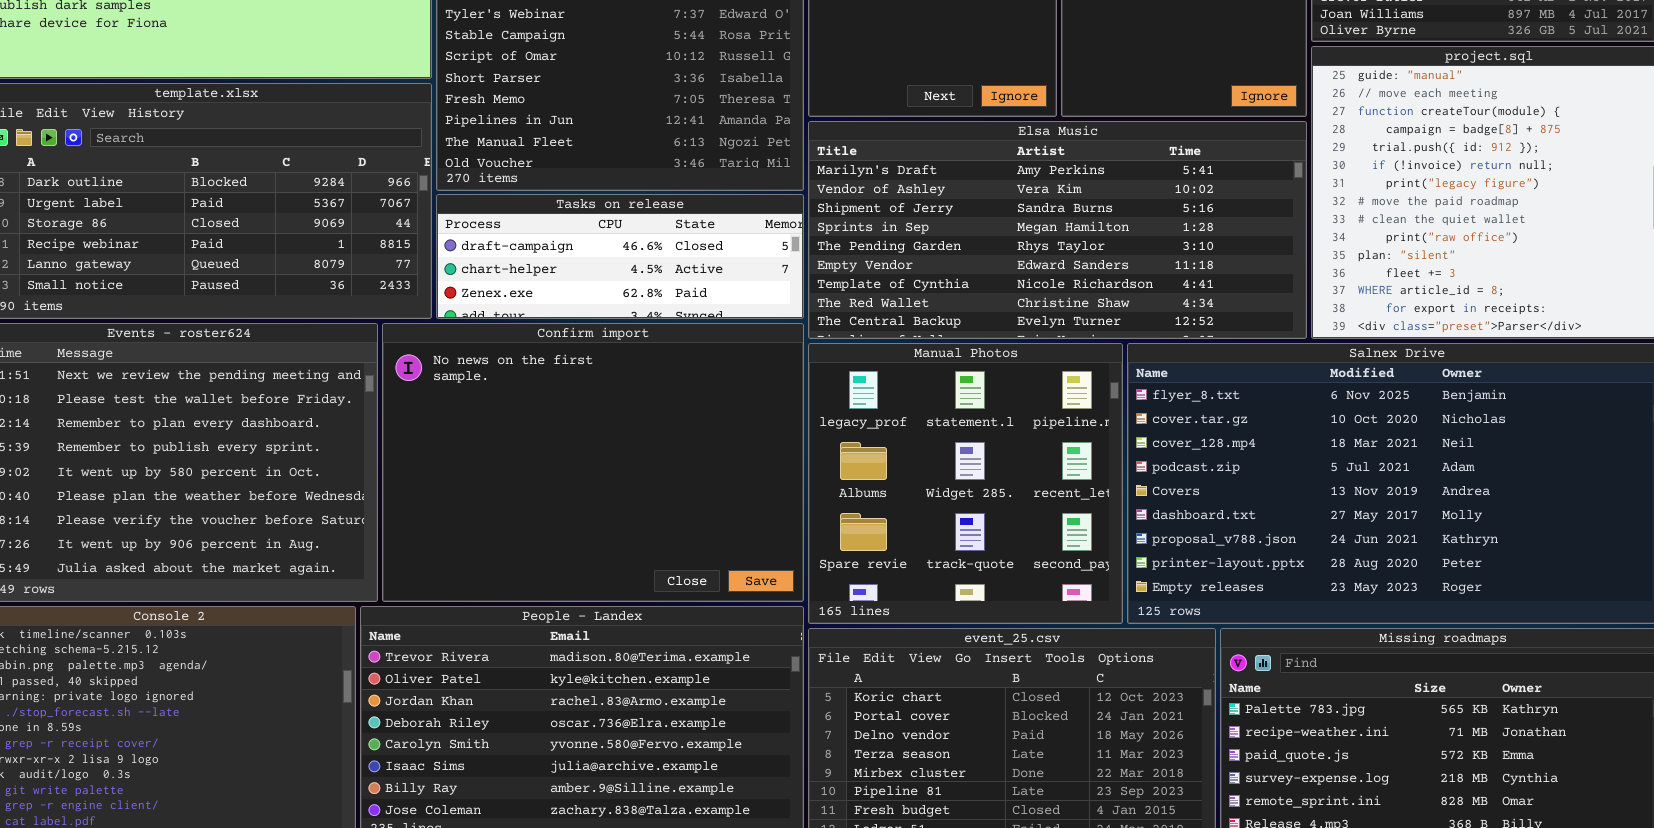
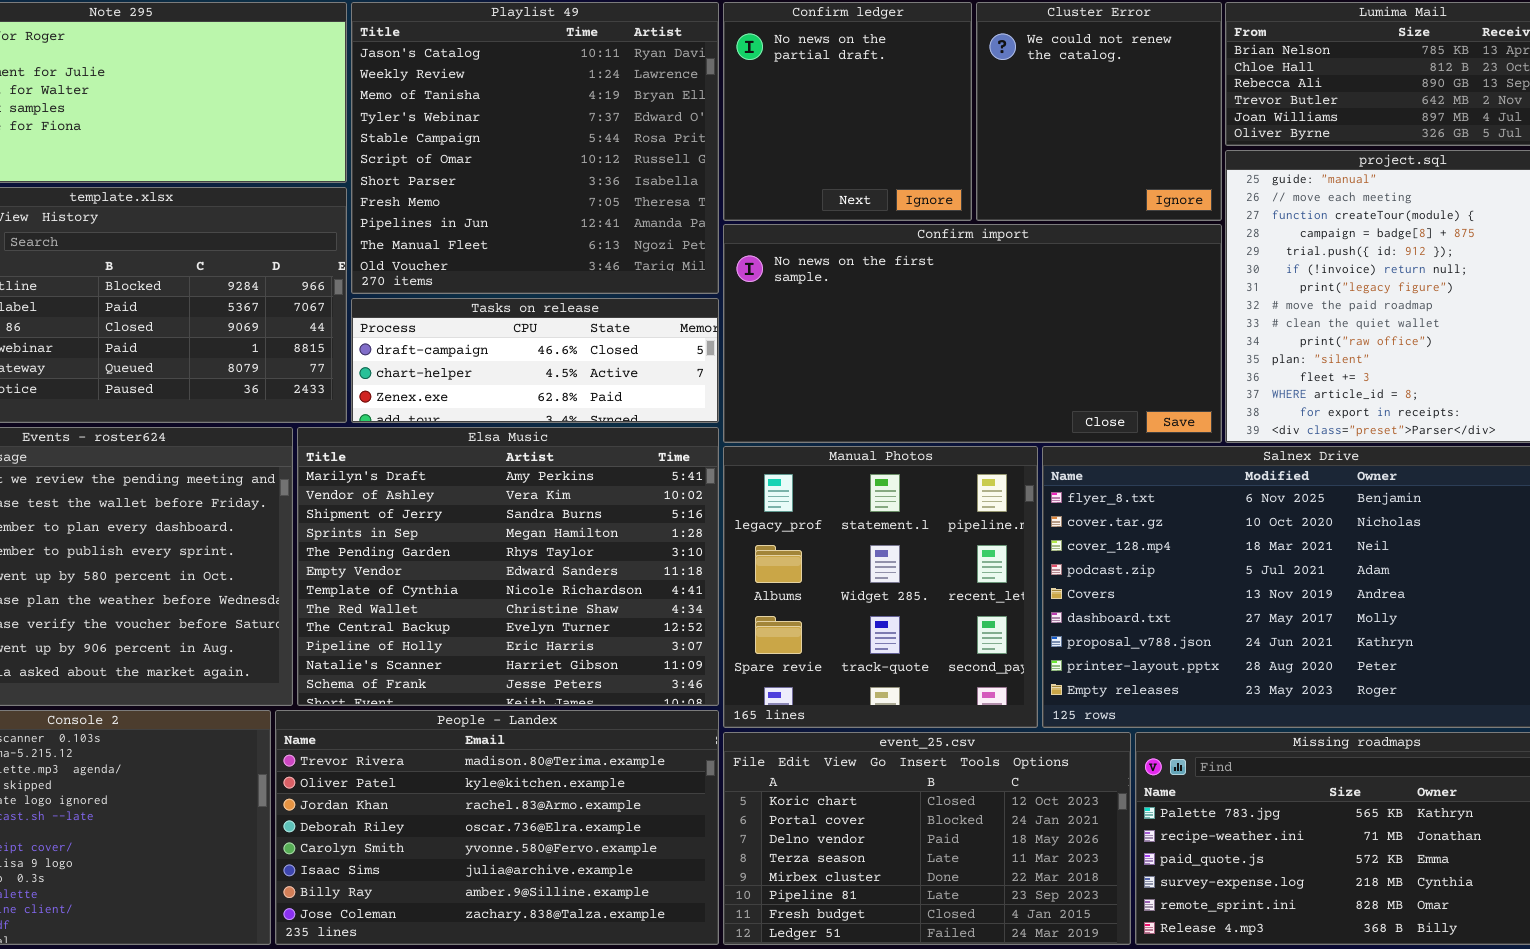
Elsa Music: [808,121,1307,339] -> [297,427,719,706], moved, resized
Confirm import: [382,323,804,602] -> [723,224,1222,443], moved, resized

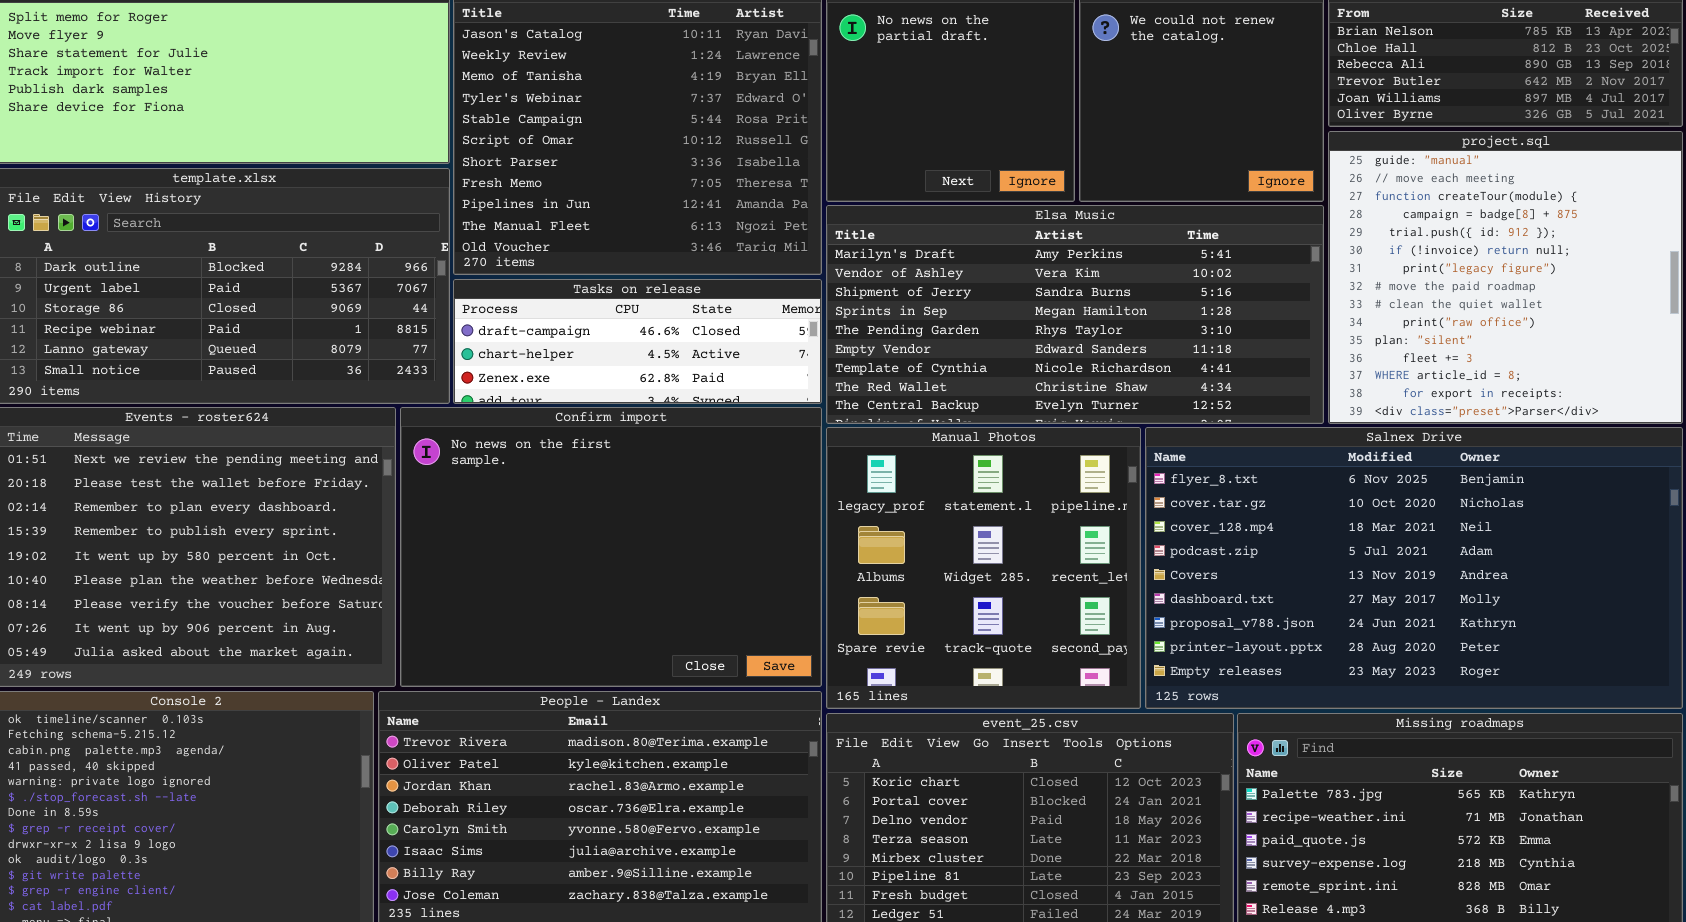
Confirm import: [723,224,1222,443] -> [400,407,822,687], moved, resized
Elsa Music: [297,427,719,706] -> [826,205,1324,424], moved, resized

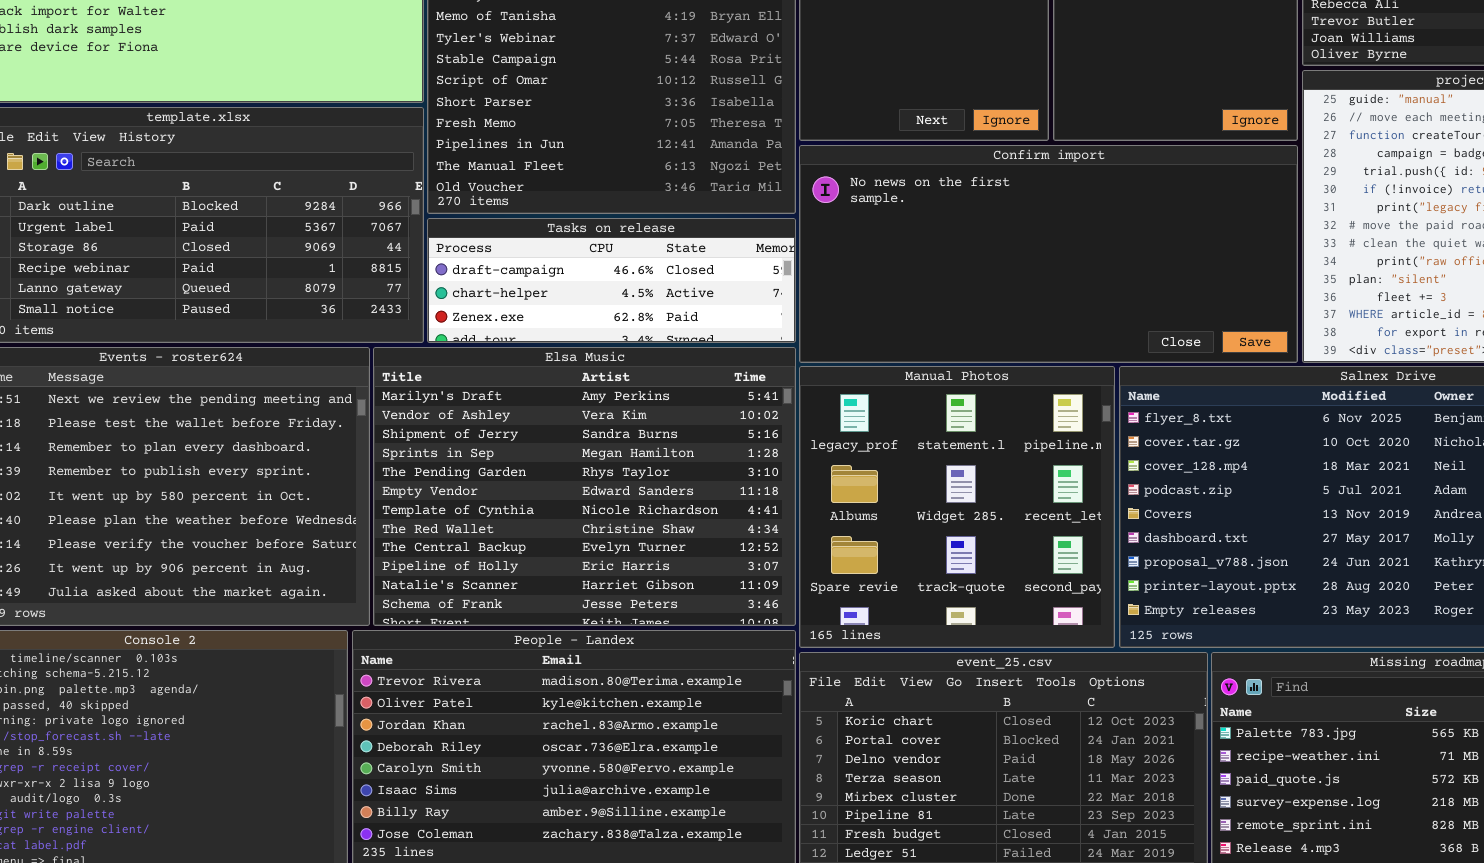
Elsa Music: [826,205,1324,424] -> [373,347,796,626], moved, resized
Confirm import: [400,407,822,687] -> [799,145,1298,363], moved, resized

